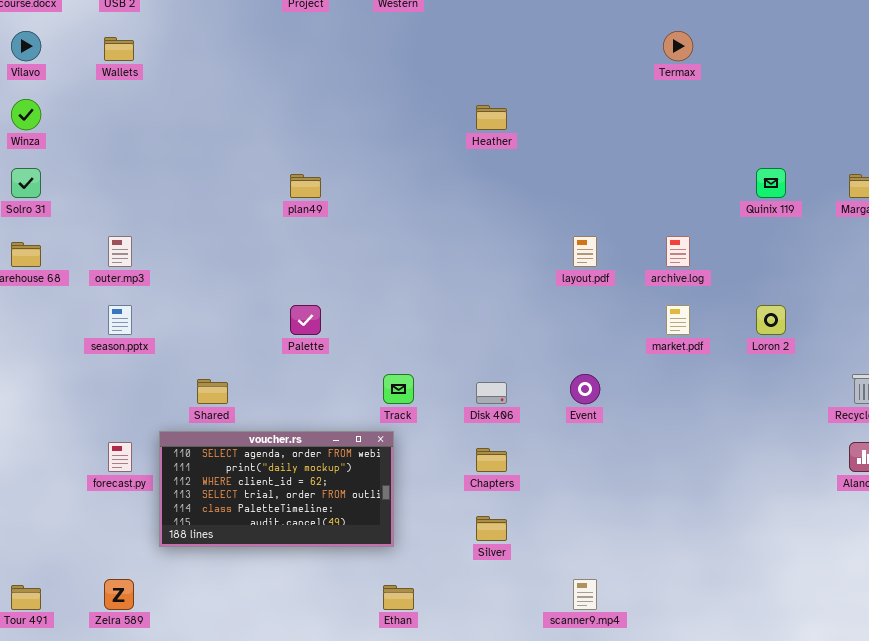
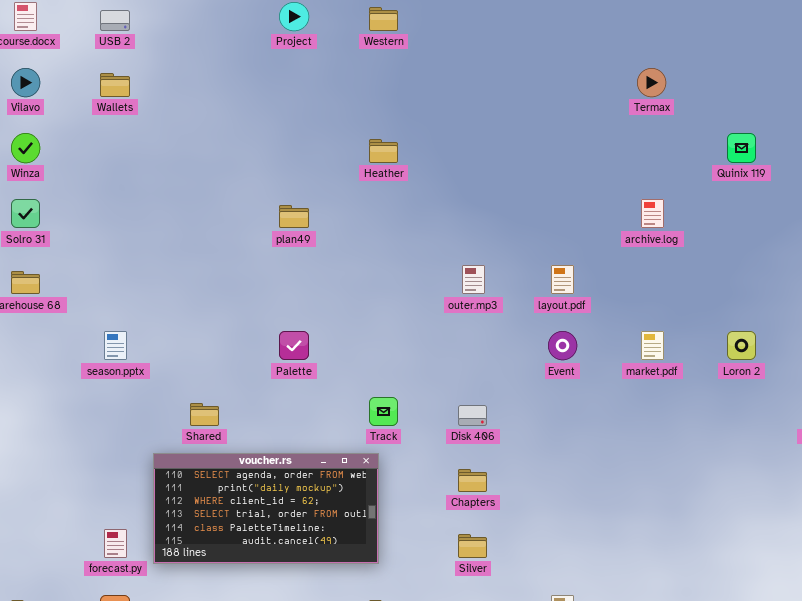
Heather: [476,105,507,130] -> [369,139,398,163], moved
Quinix 119: [756,168,786,198] -> [727,133,756,163], moved
outer.mp3: [108,236,132,267] -> [462,265,485,294], moved
archive.log: [666,236,690,267] -> [641,199,664,228], moved
Event: [570,374,600,404] -> [548,331,577,360], moved
forecast.py: [108,442,132,472] -> [104,529,127,558], moved

